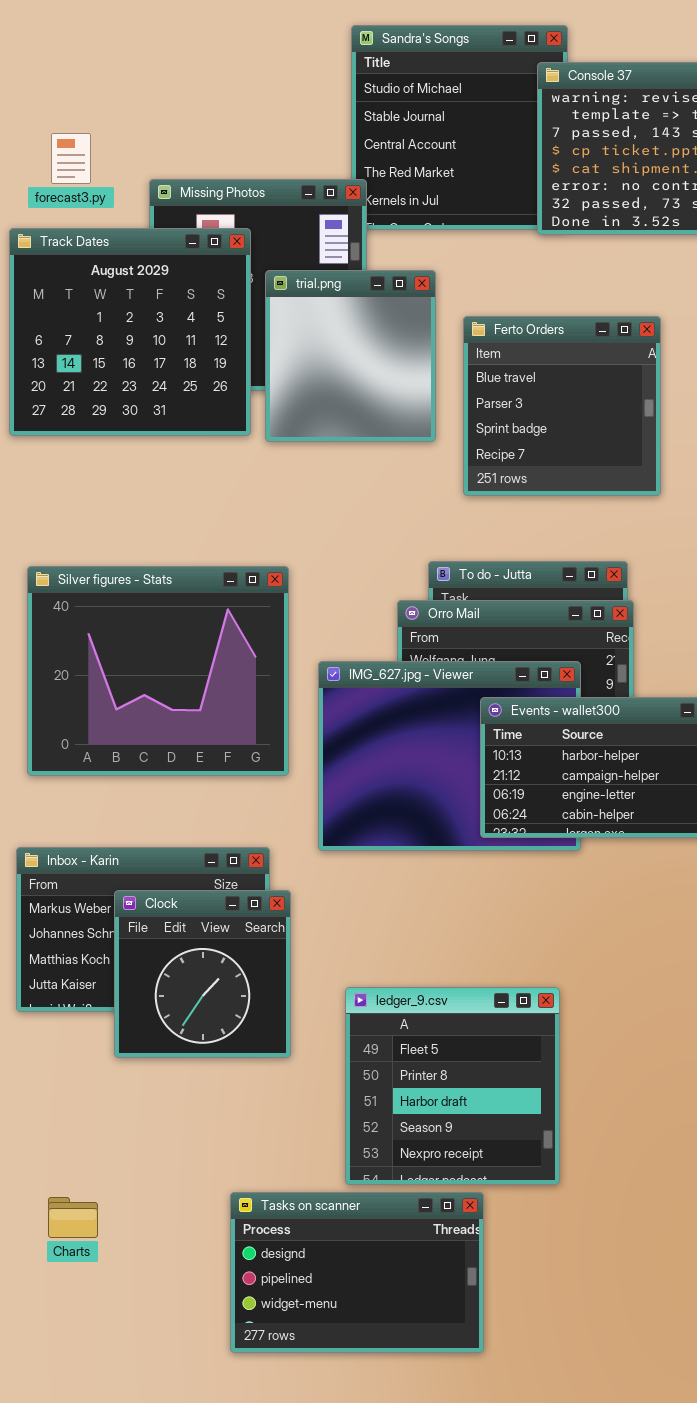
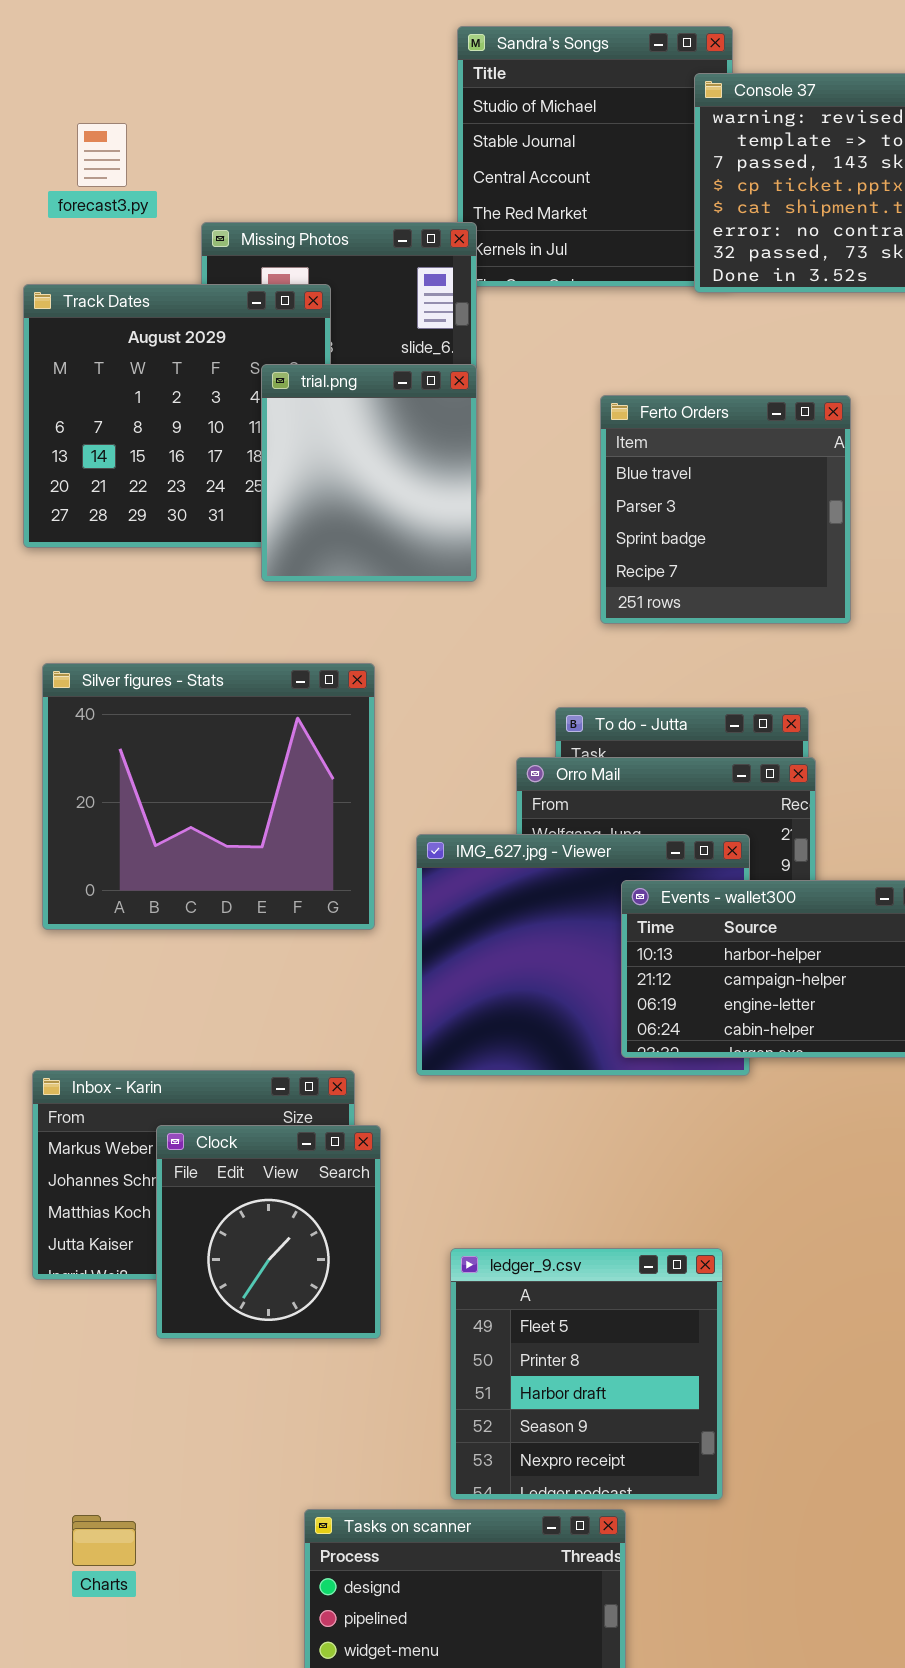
forecast3.py: [51,133,91,184] -> [77,123,127,187], moved
trial.png: [265,270,436,442] -> [261,364,477,582], moved
Silver figures - Stats: [27,566,289,776] -> [42,663,375,930], moved

